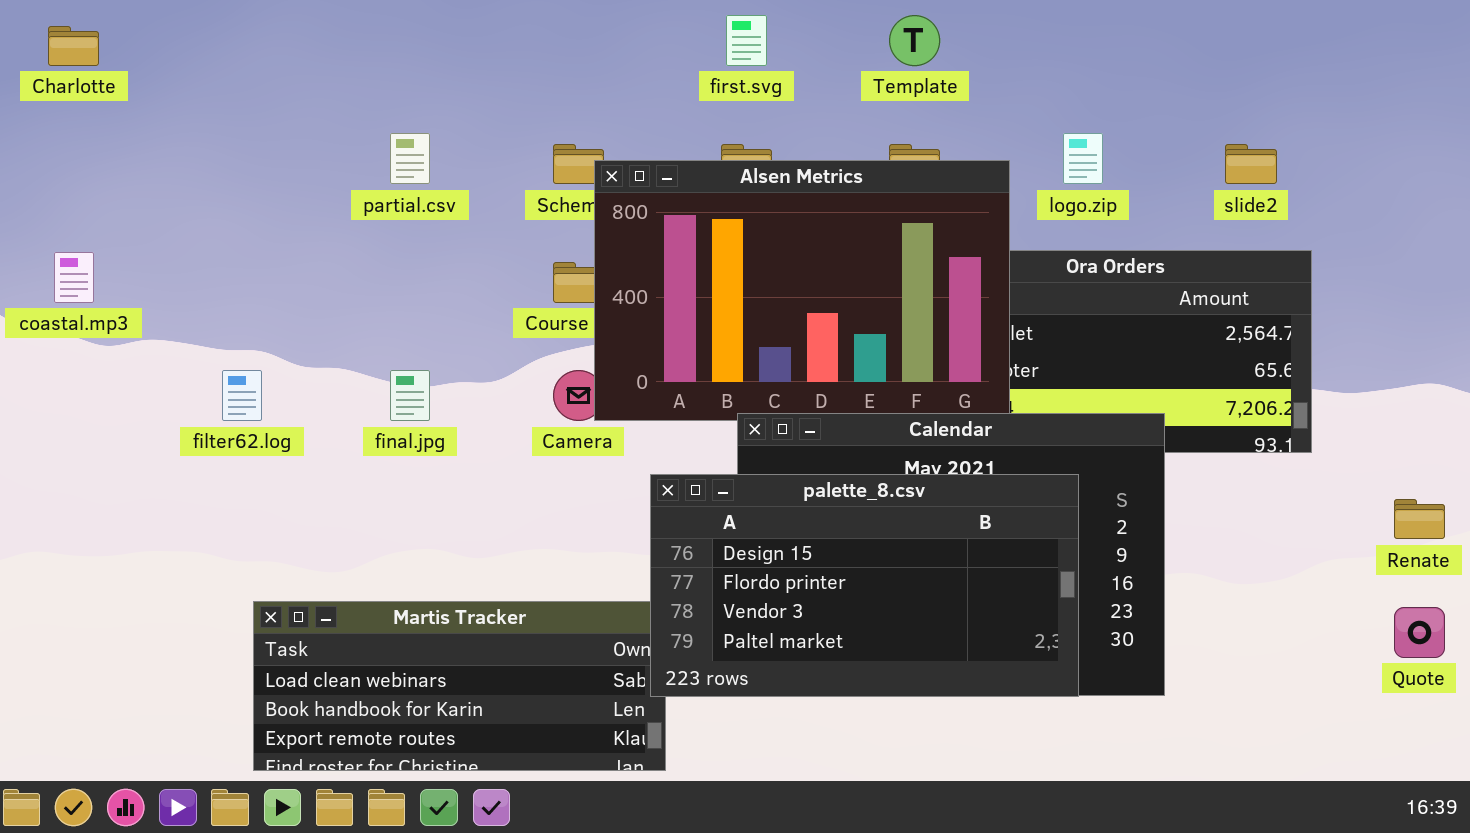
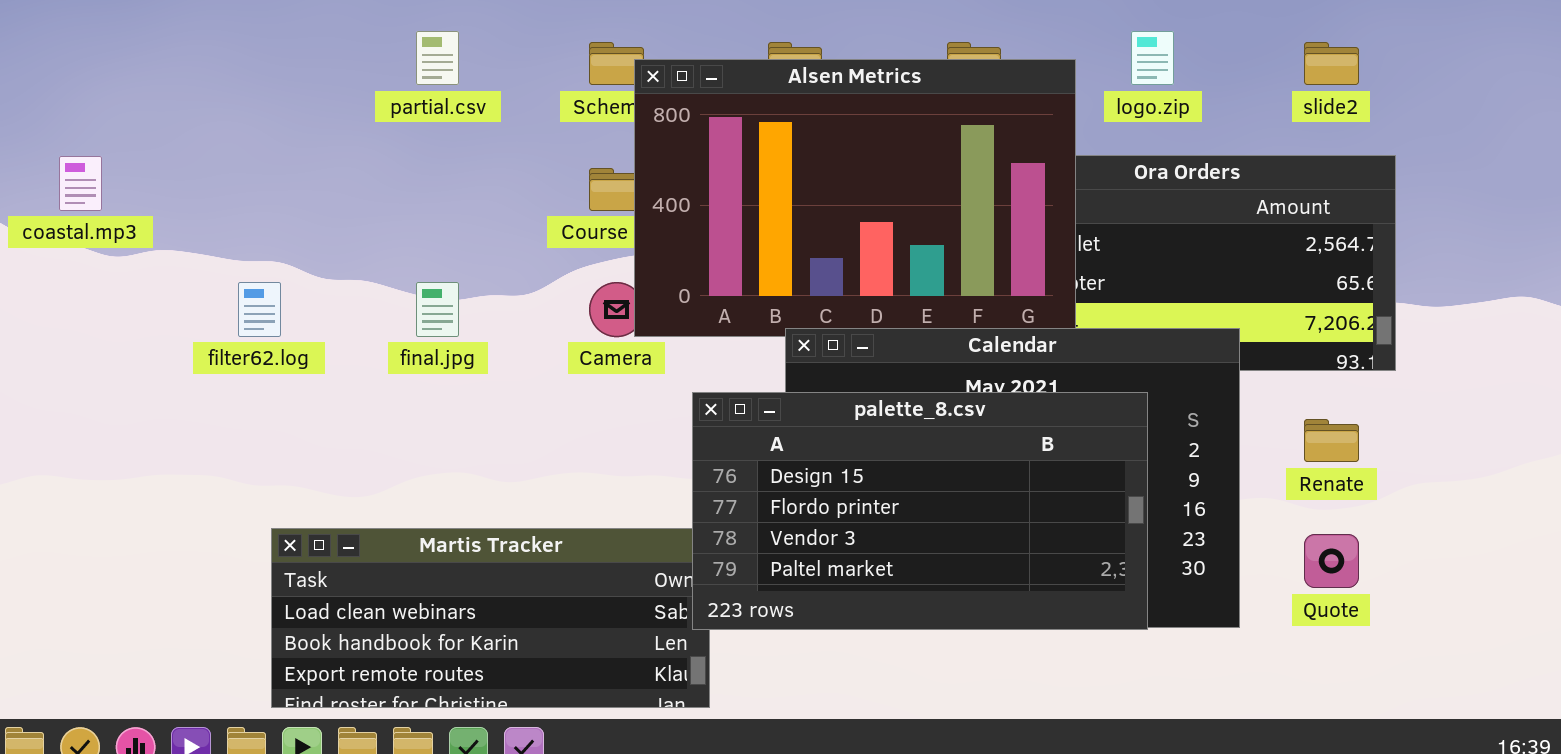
Renate: [1394,499,1445,539] -> [1304,419,1359,462], moved
Quote: [1394,607,1445,658] -> [1304,534,1359,588], moved

